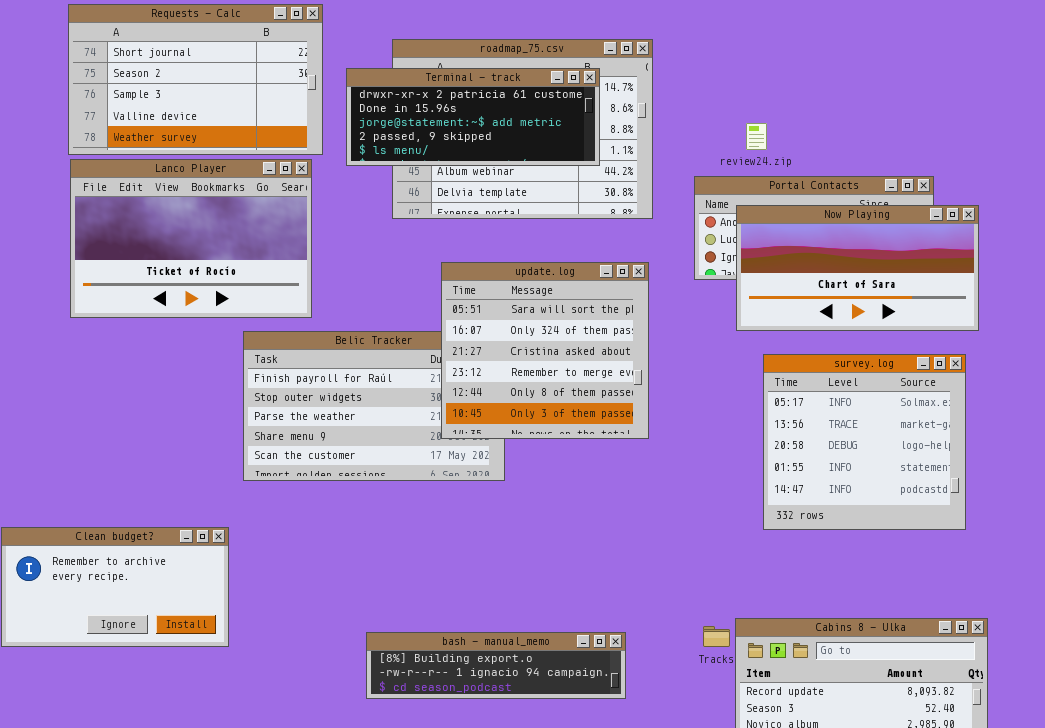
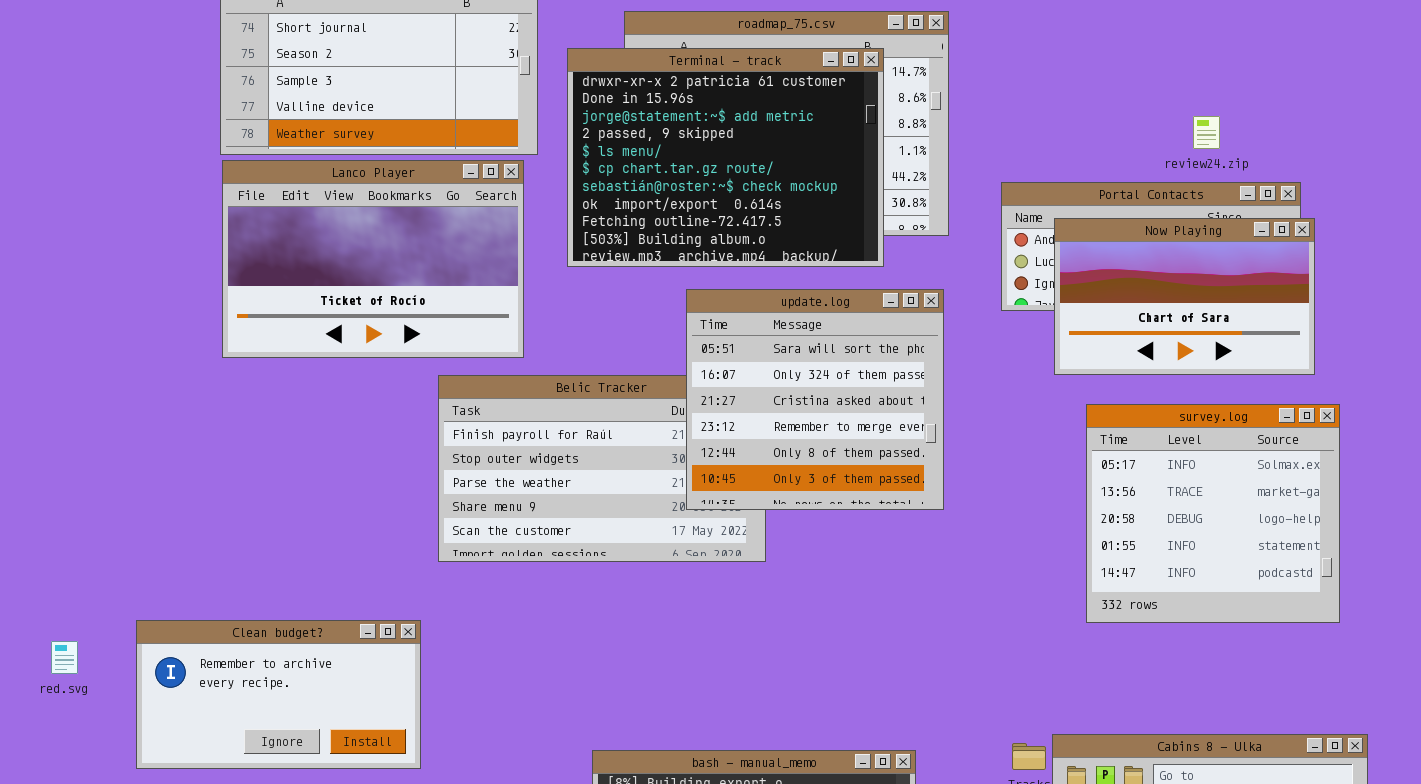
Terminal - track: [346,68,600,166] -> [567,48,884,267], resized
review24.zip: [746,123,767,150] -> [1193,116,1220,149], moved
Now Playing: [736,205,979,331] -> [1054,218,1315,375], resized

